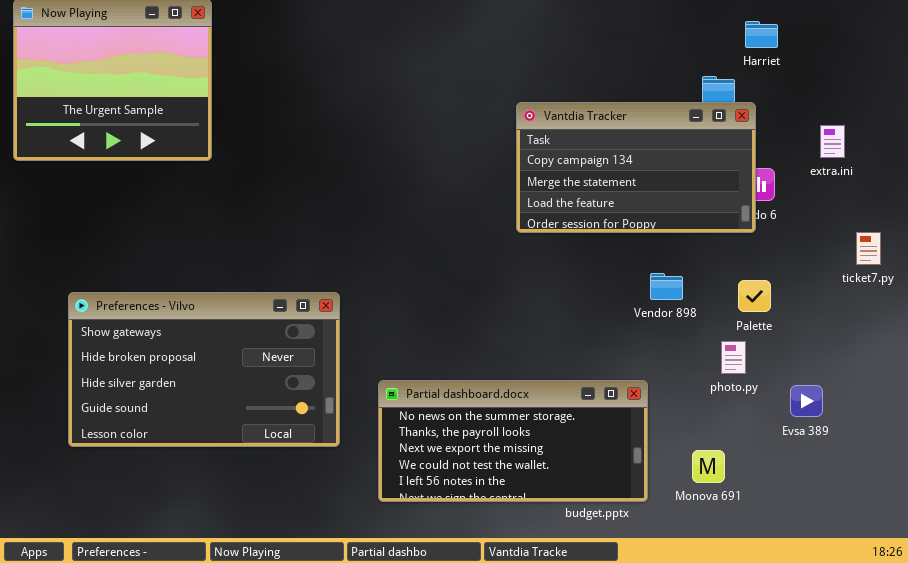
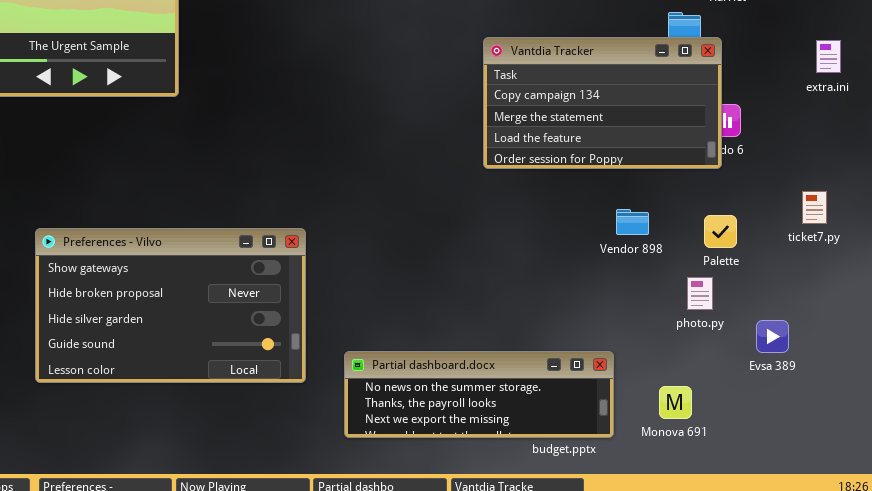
extra.ini: [820,125,845,158] -> [816,40,841,73], moved
ticket7.py: [856,232,881,265] -> [802,191,827,224], moved
Partial dashboard.docx: [378,380,648,502] -> [344,351,614,438], resized

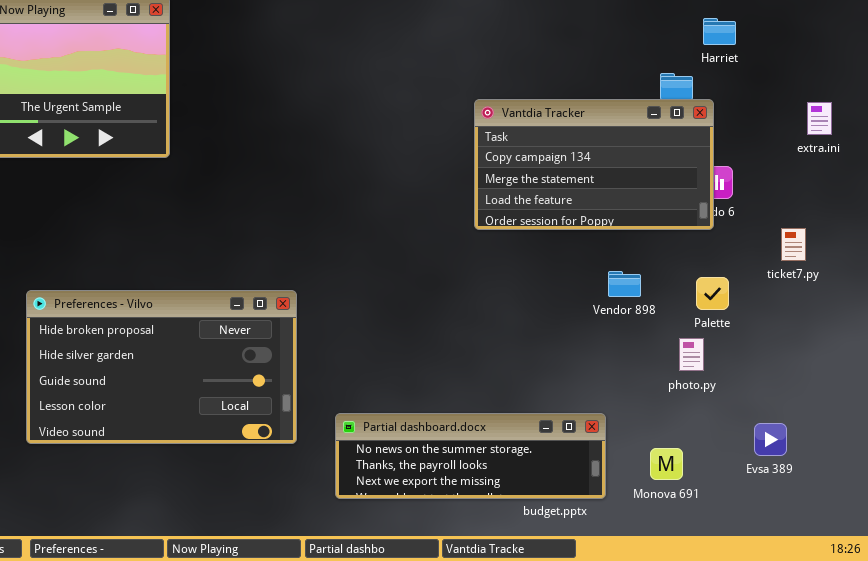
ticket7.py: [802,191,827,224] -> [781,228,806,261], moved
Preferences - Vilvo: [35,228,306,383] -> [26,290,297,444], scrolled down 1 row
Evsa 389: [756,320,789,353] -> [754,423,787,456], moved

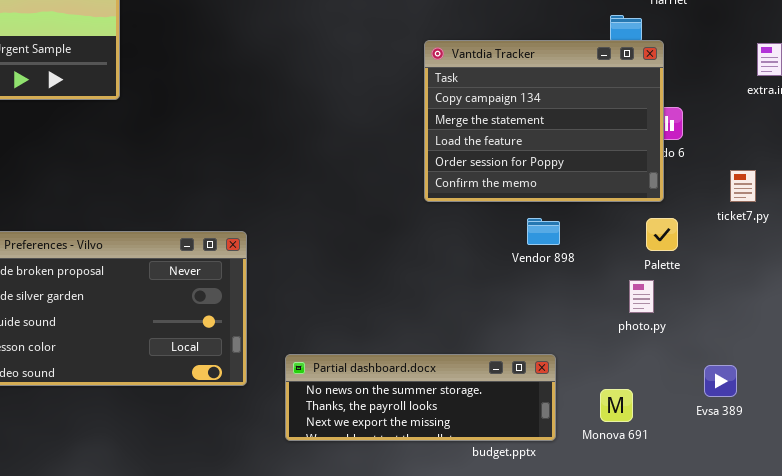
Vantdia Tracker: [474,99,714,230] -> [424,40,664,202], resized
Vendor 898: [608,271,641,297] -> [527,218,560,245], moved

